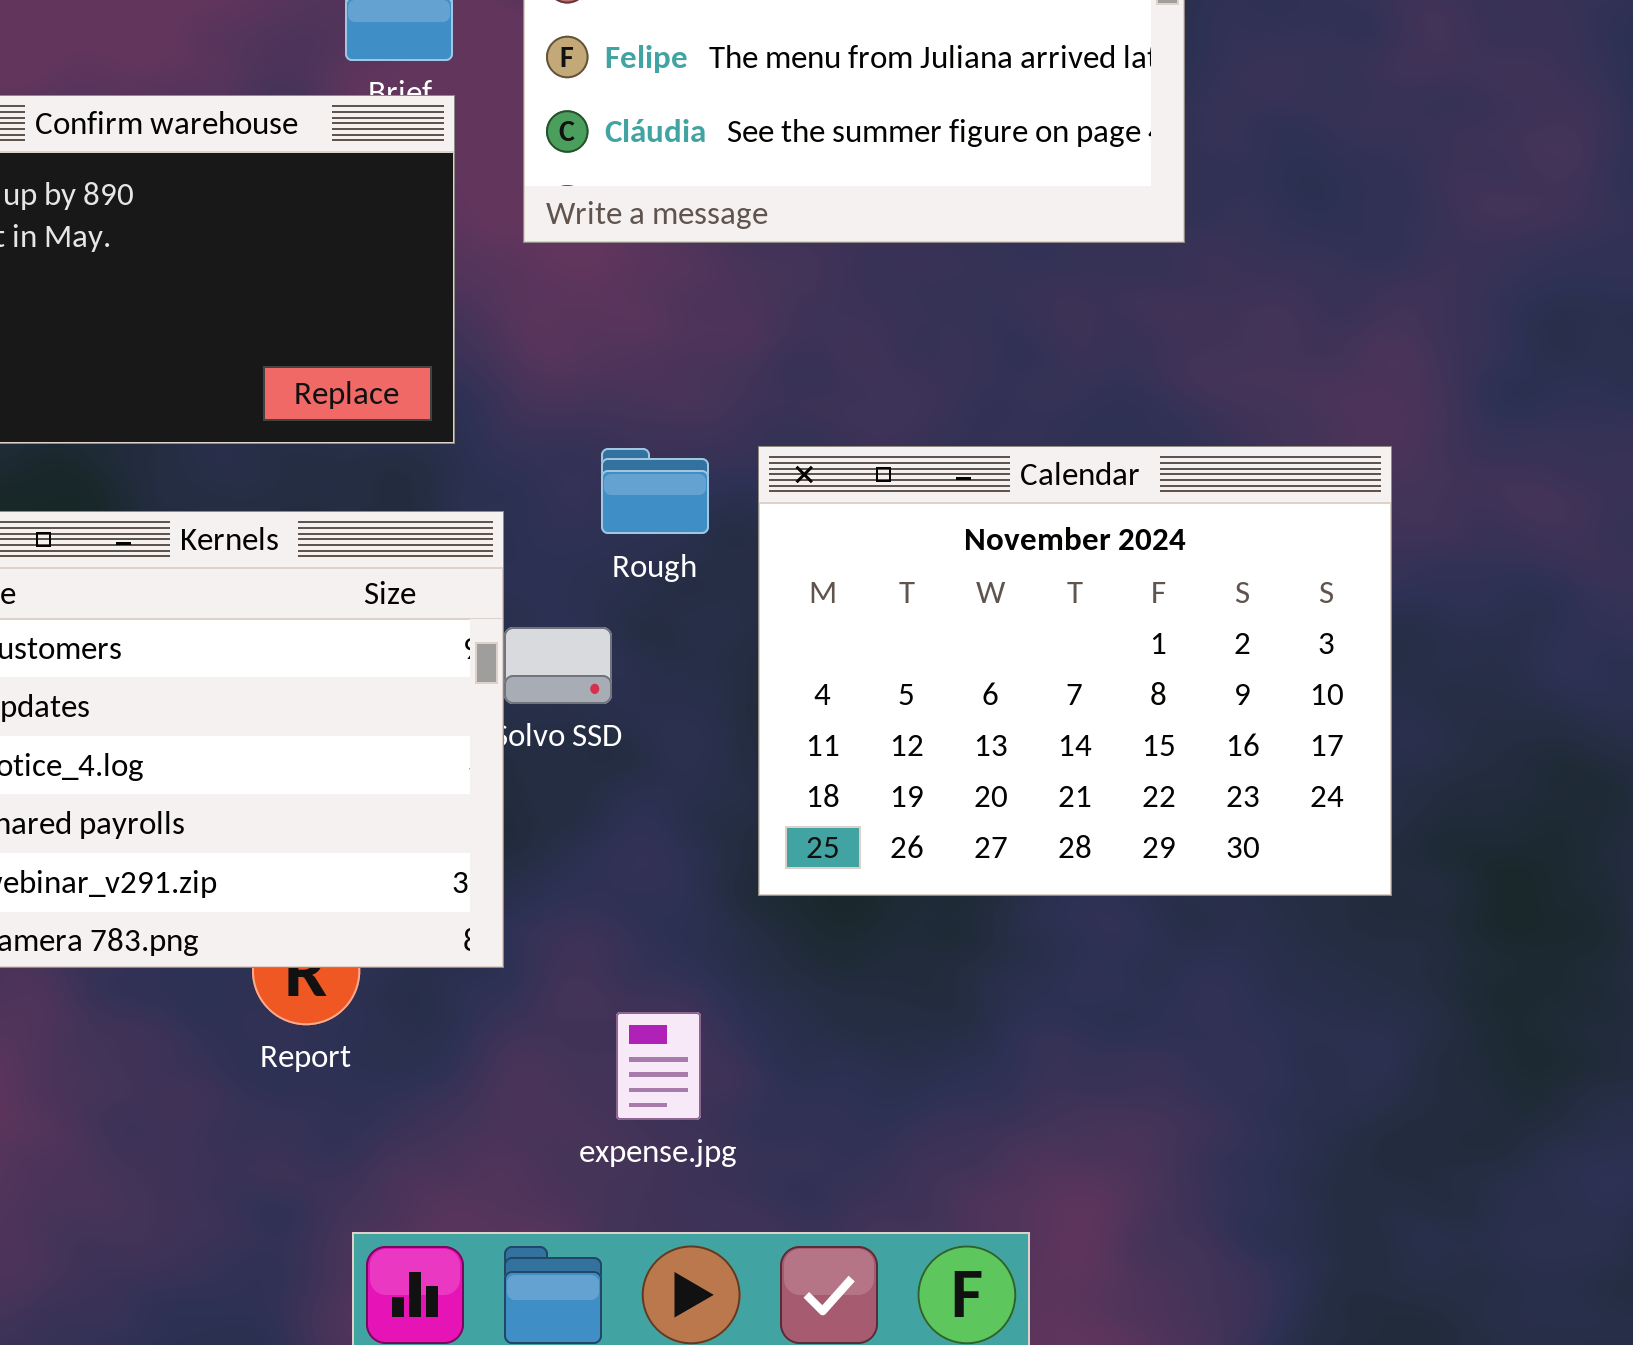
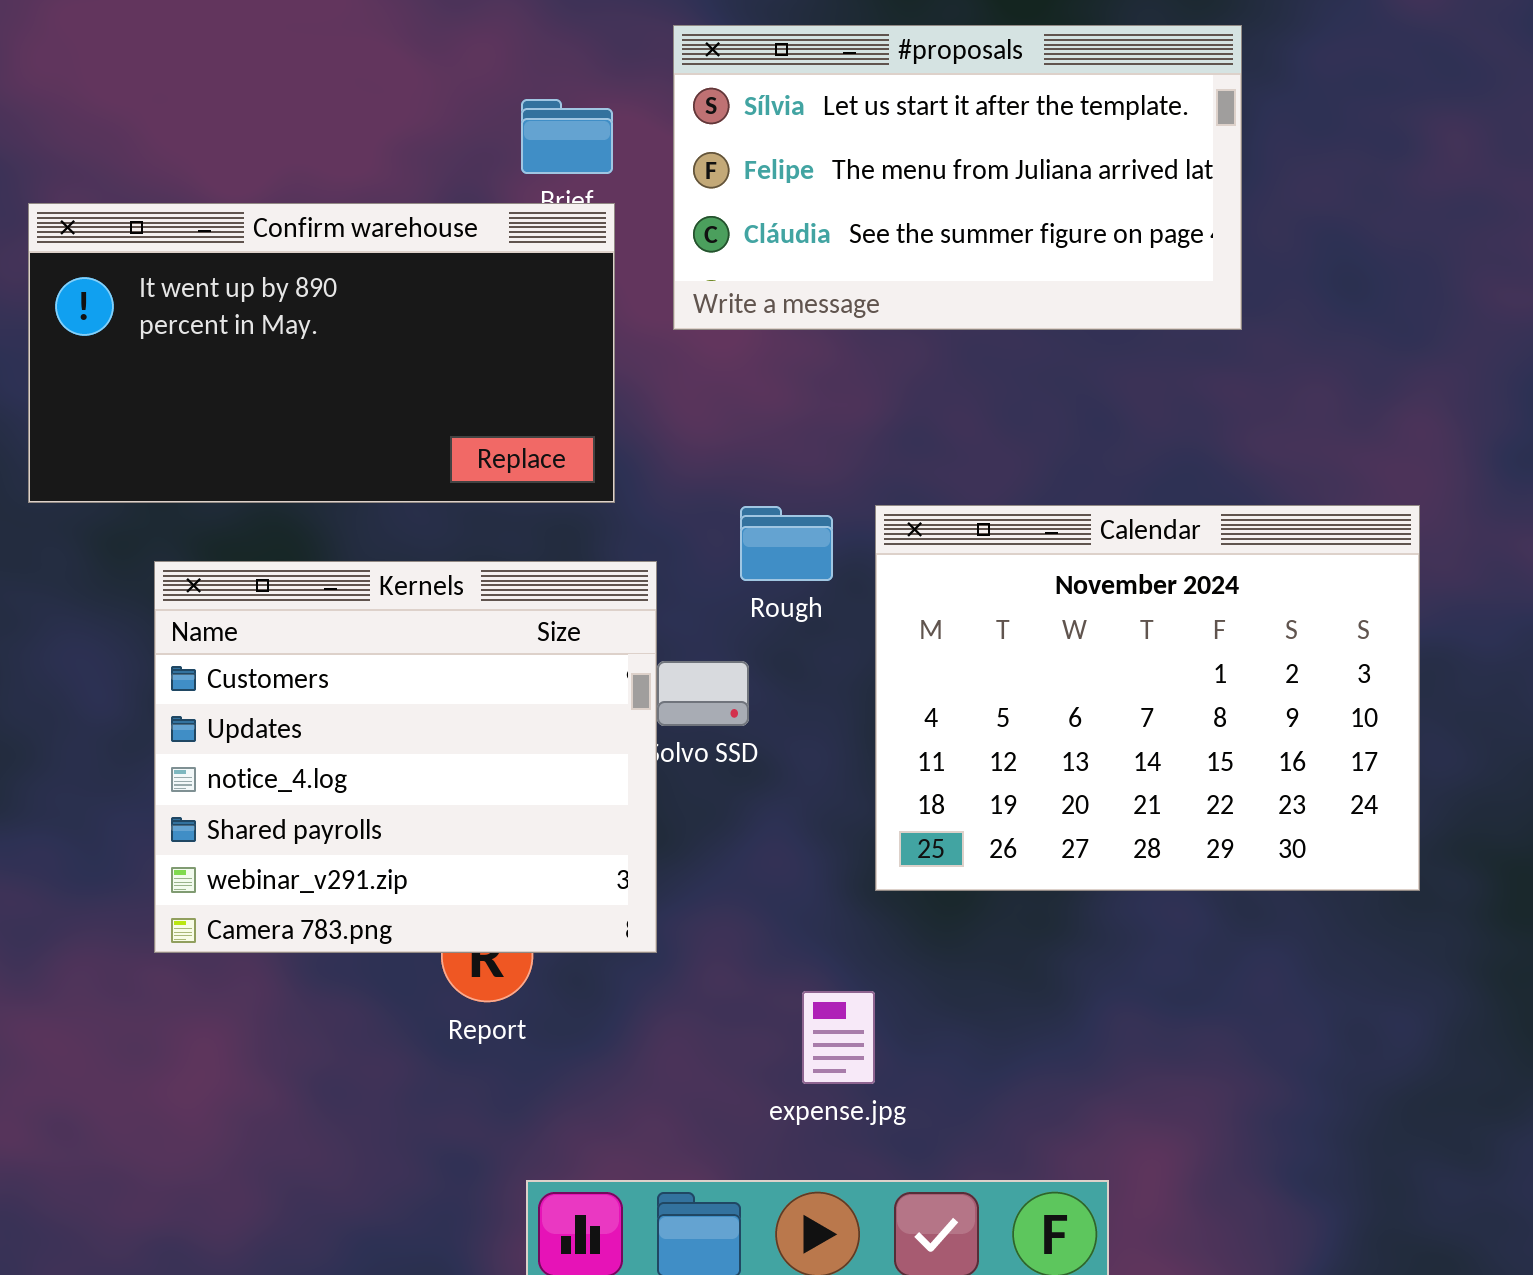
expense.jpg: [616,1012,701,1120] -> [802,991,875,1084], moved

